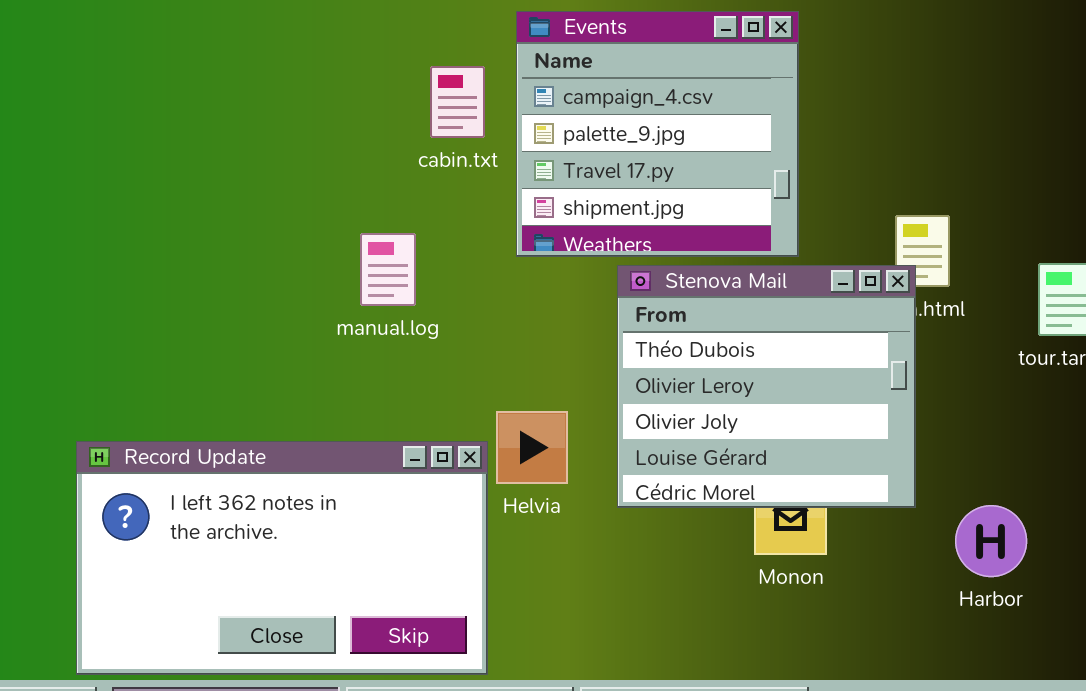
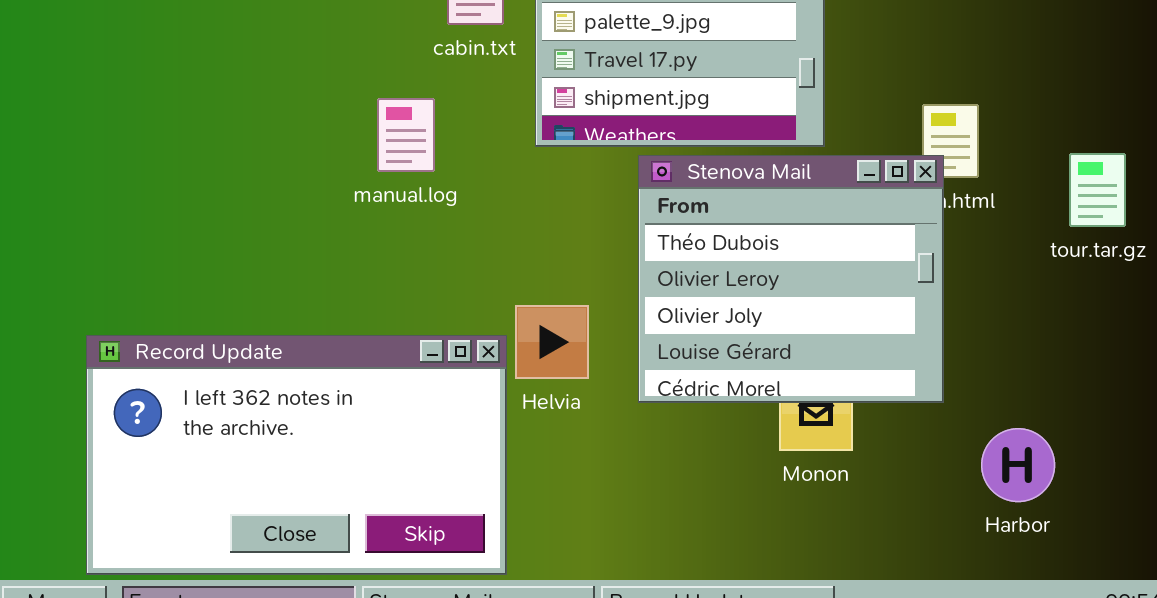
manual.log: [360,233,416,306] -> [377,98,435,172], moved
Harbor: [955,505,1027,577] -> [981,428,1055,502], moved

